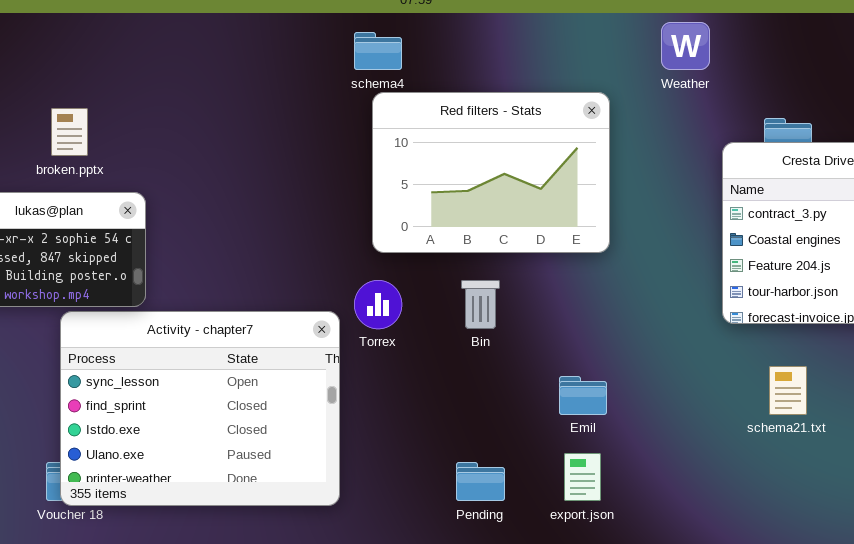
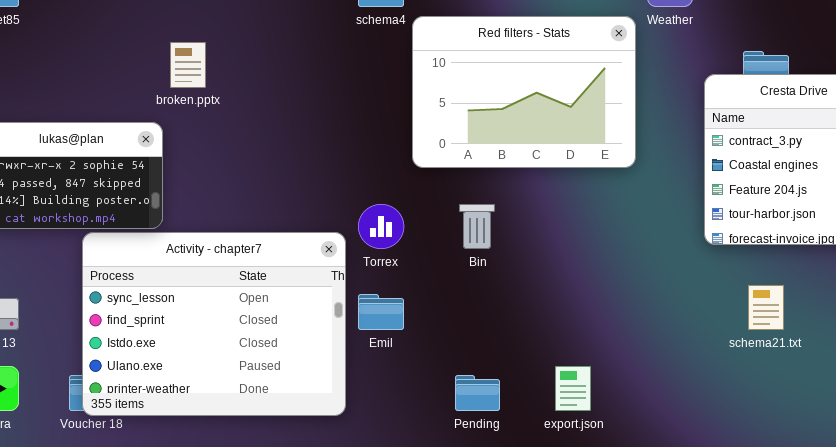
Red filters - Stats: [372,92,610,253] -> [412,16,636,168], moved
broken.pptx: [51,108,88,156] -> [170,42,206,88], moved
Emil: [559,376,607,415] -> [358,294,404,330], moved

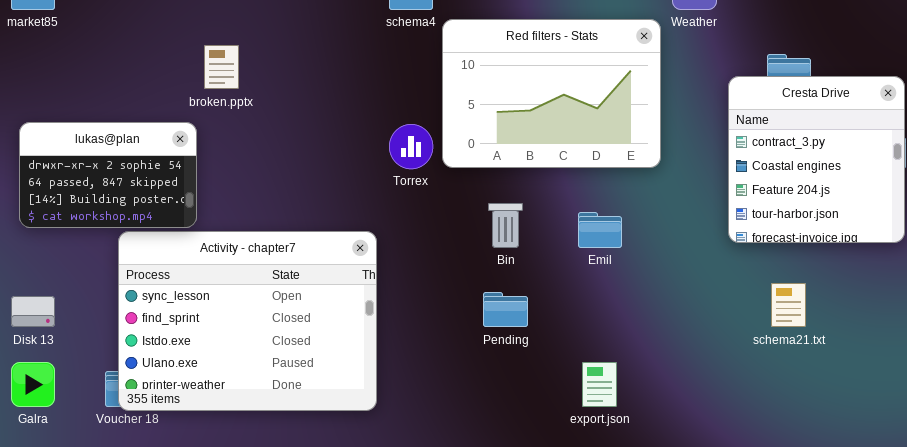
Torrex: [358,204,404,249] -> [389,124,433,169], moved
Emil: [358,294,404,330] -> [578,212,622,248], moved
Pending: [455,375,500,411] -> [483,292,528,327], moved

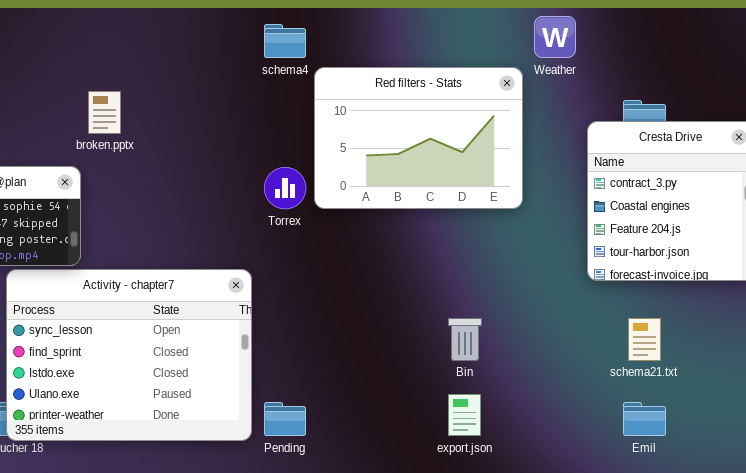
Bin: [488,203,523,248] -> [448,318,482,361], moved
Emil: [578,212,622,248] -> [623,402,666,436], moved
Pending: [483,292,528,327] -> [264,402,306,436], moved

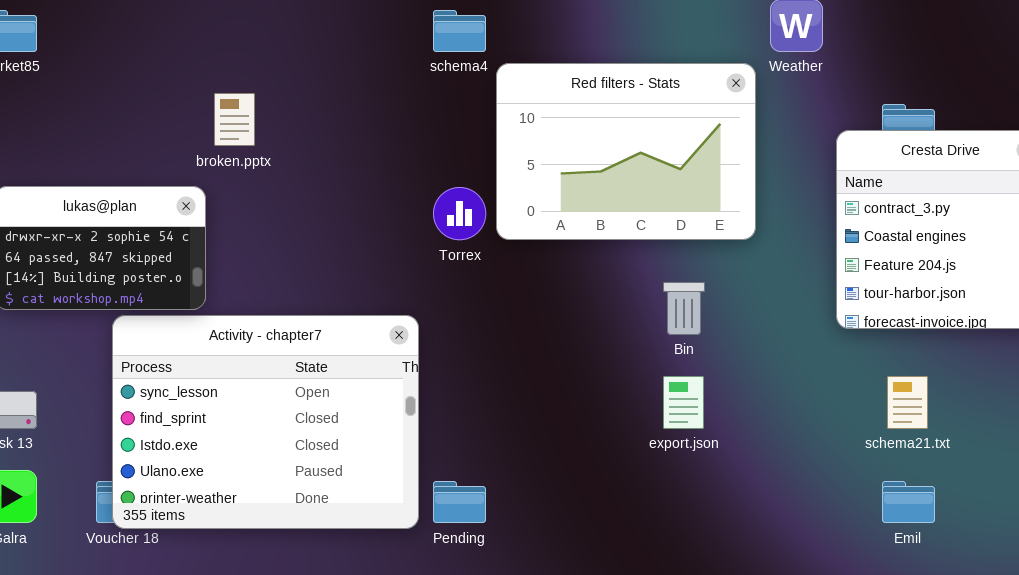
Bin: [448,318,482,361] -> [663,282,705,335], moved
export.json: [448,394,481,436] -> [663,376,704,429], moved

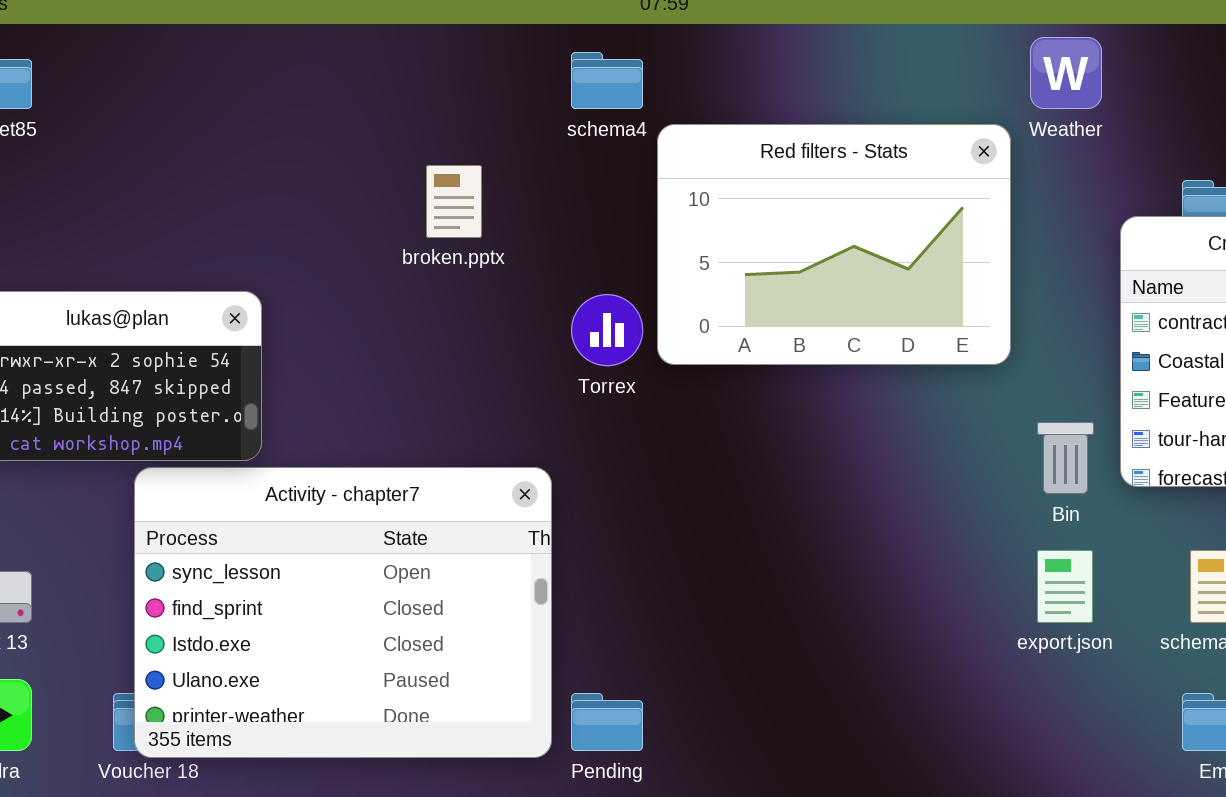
broken.pptx: [214,93,255,146] -> [426,165,482,238], moved
Bin: [663,282,705,335] -> [1037,422,1094,494], moved
export.json: [663,376,704,429] -> [1037,550,1093,623], moved

